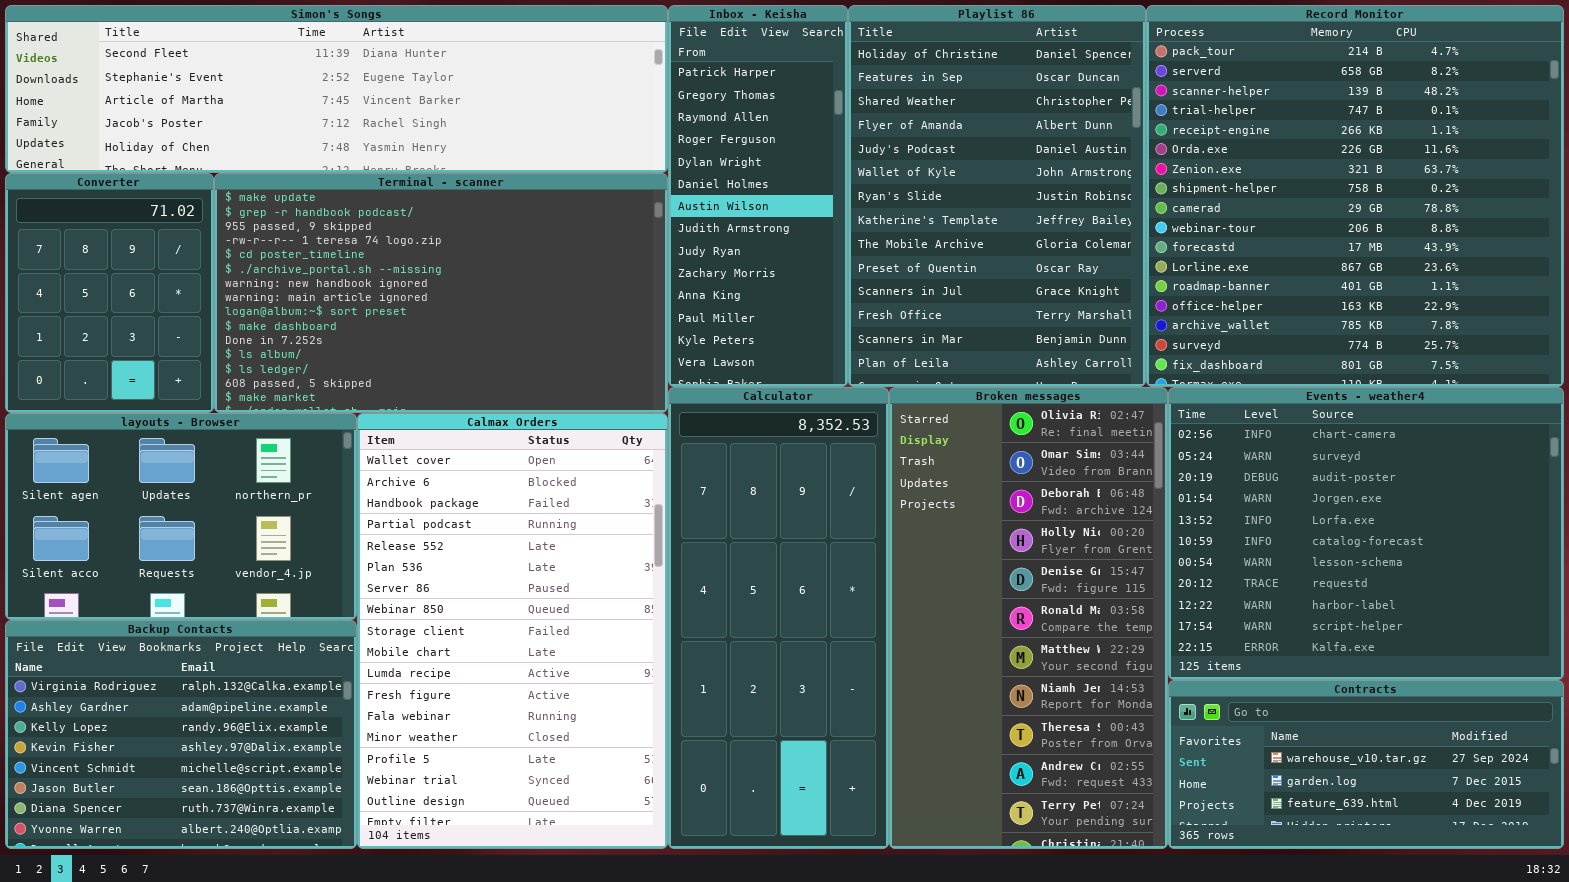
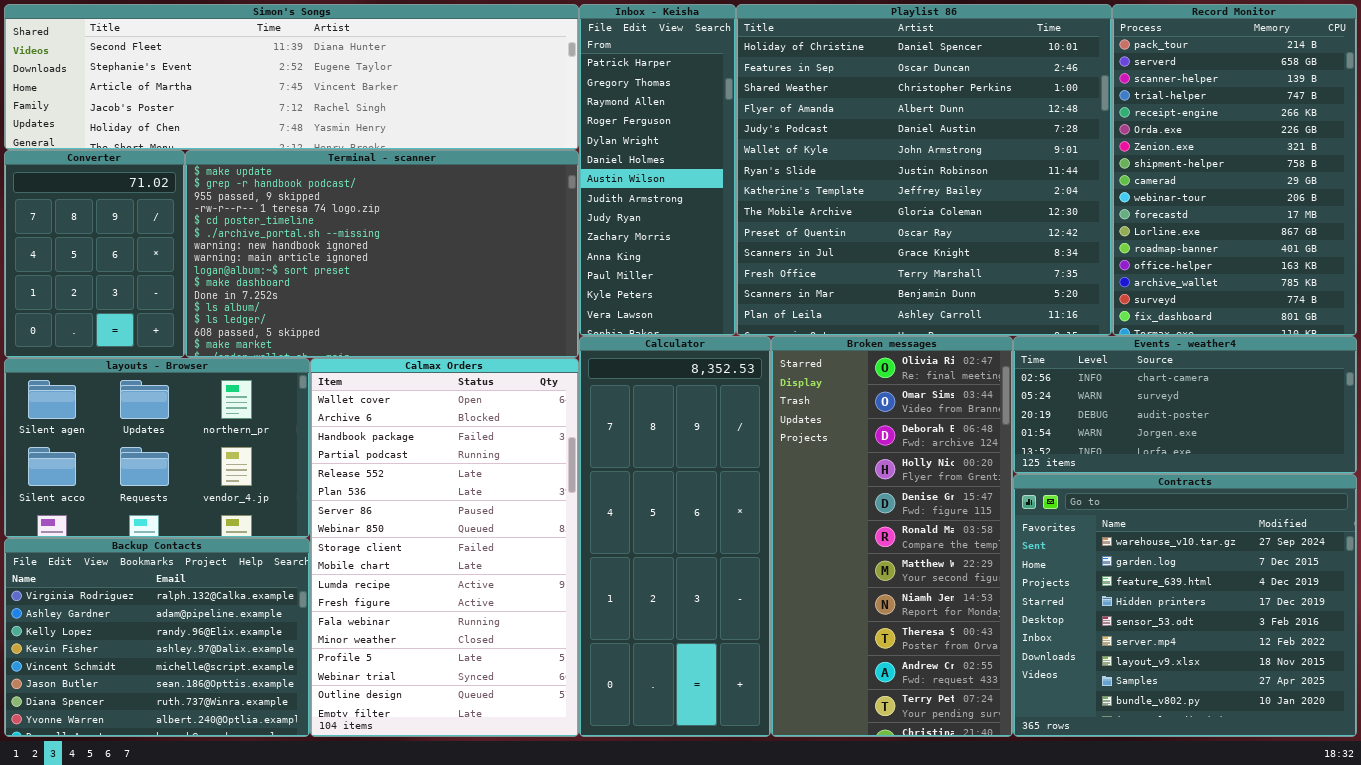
Playlist 86: [848,5,1146,387] -> [736,4,1112,336], resized
Record Monitor: [1146,5,1564,387] -> [1112,4,1357,336], resized
Events - weather4: [1168,387,1564,680] -> [1013,336,1357,474], resized
Contracts: [1168,680,1564,849] -> [1013,474,1357,737], resized

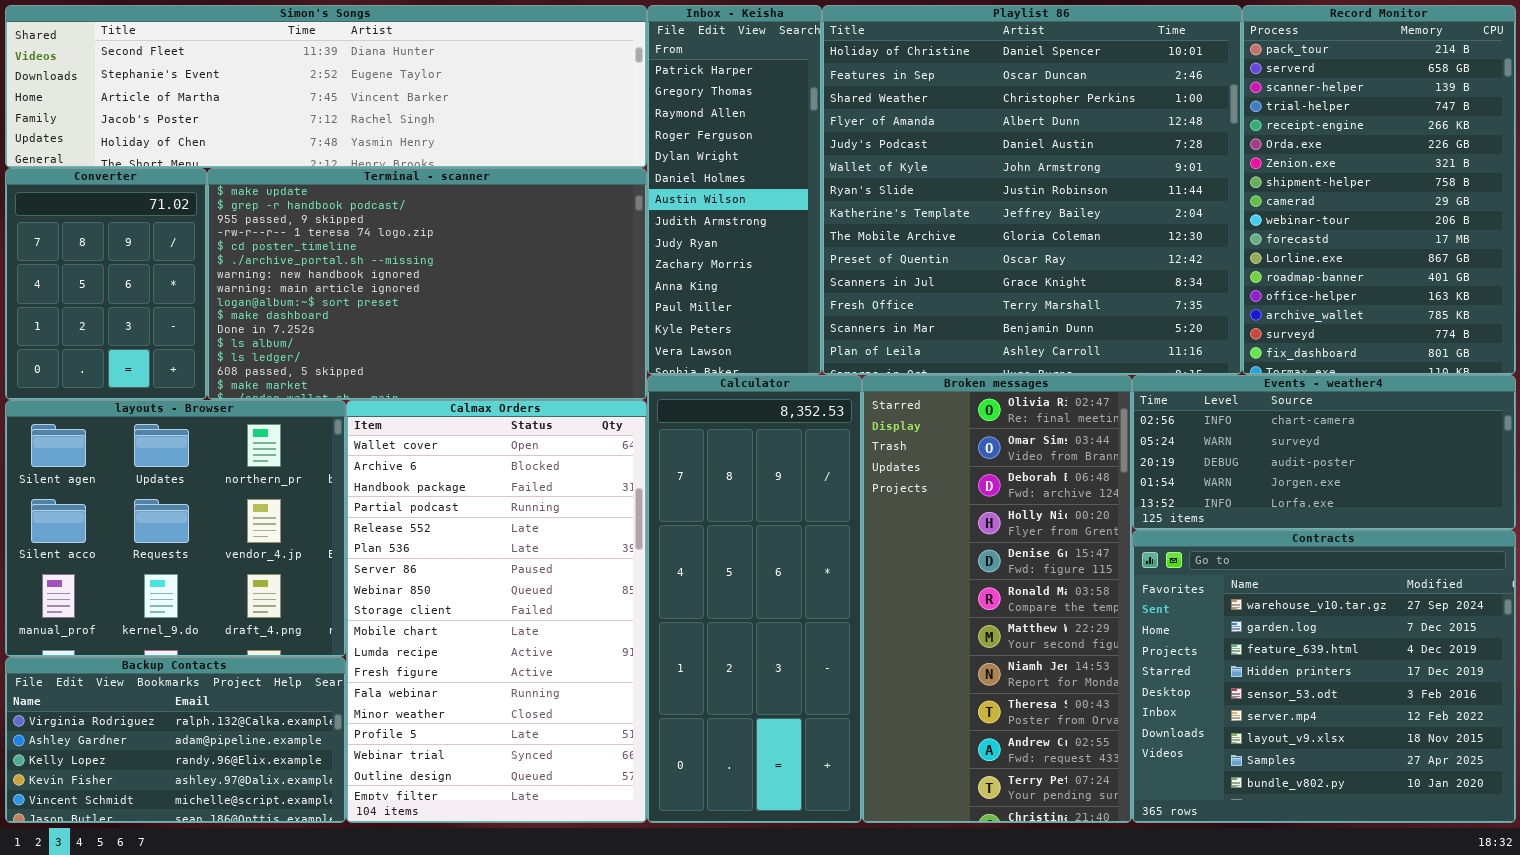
layouts - Browser: [4,358,310,538] -> [5,400,346,657], resized
Backup Contacts: [4,538,310,737] -> [5,657,346,823], resized

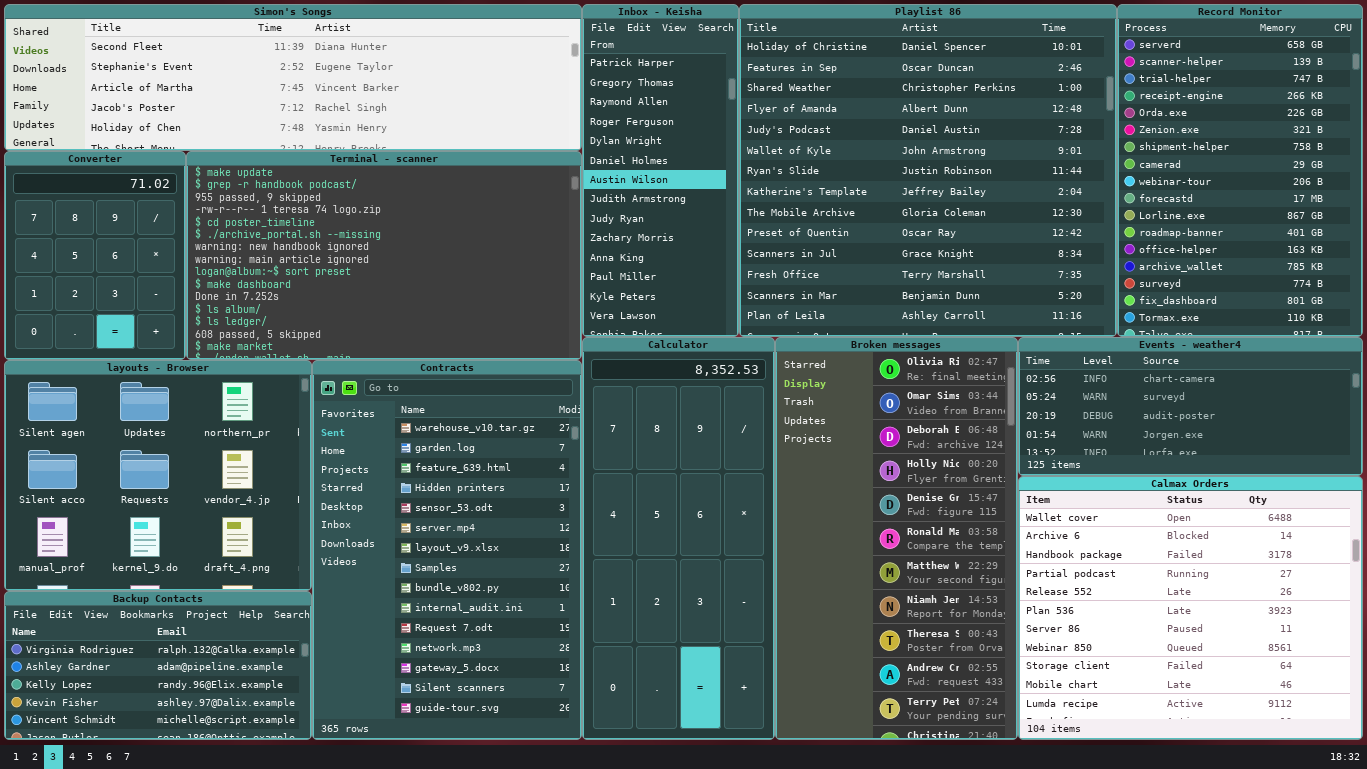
Record Monitor: [1242,5,1516,375] -> [1117,4,1363,337], scrolled down 1 row
Calmax Orders: [346,400,647,823] -> [1018,476,1363,740], moved, resized
Contracts: [1132,530,1516,823] -> [312,360,582,740], moved, resized

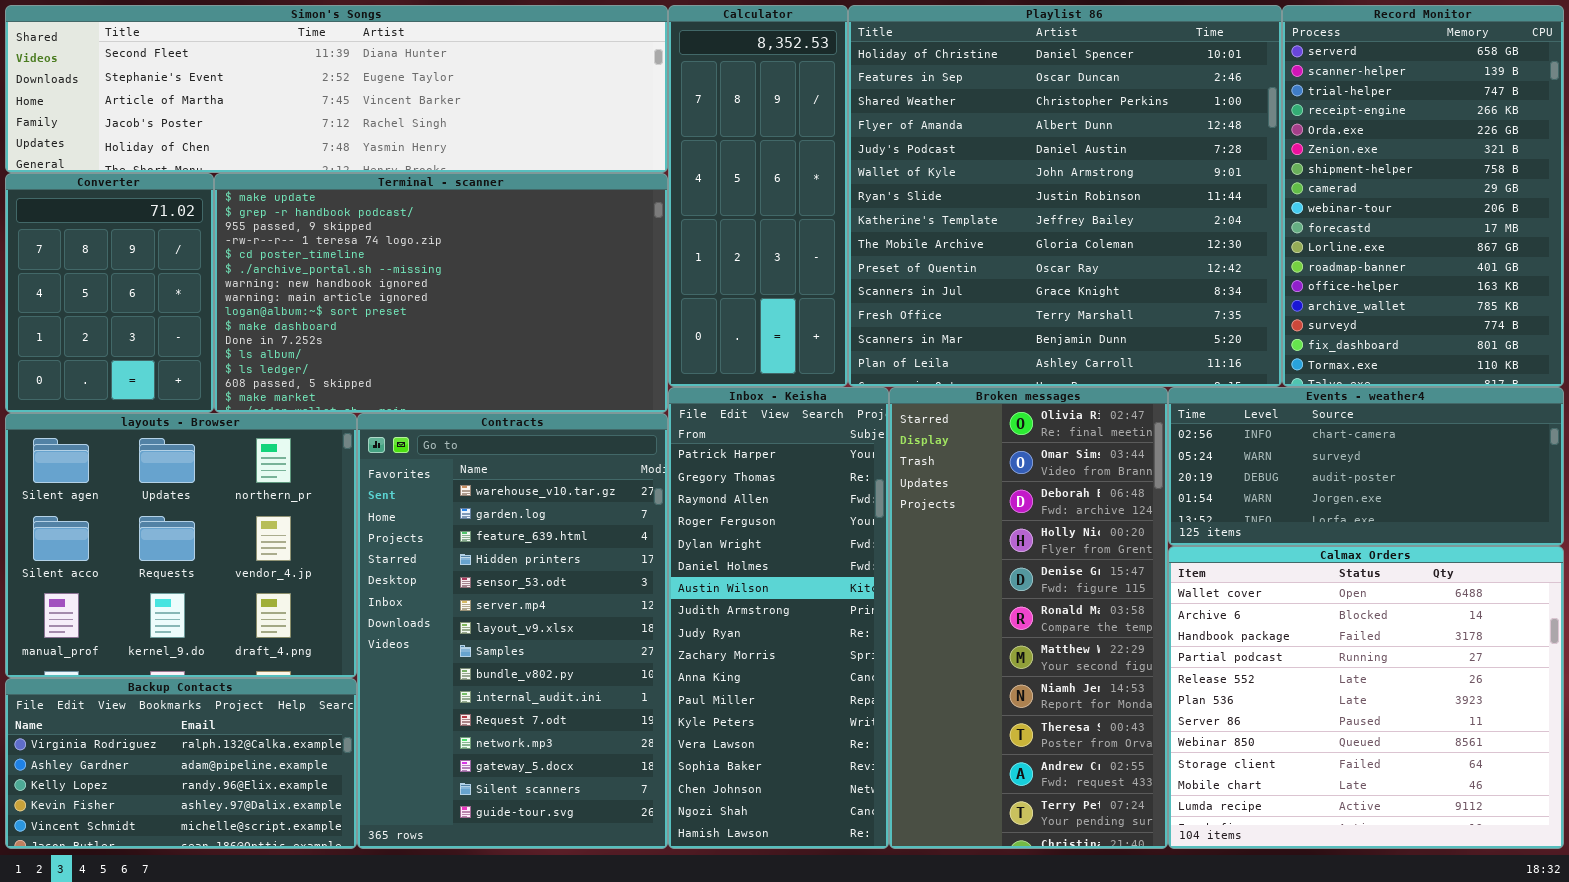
Inbox - Keisha: [582,4,739,337] -> [668,387,889,849], moved, resized
Calculator: [582,337,775,740] -> [668,5,848,387], moved, resized

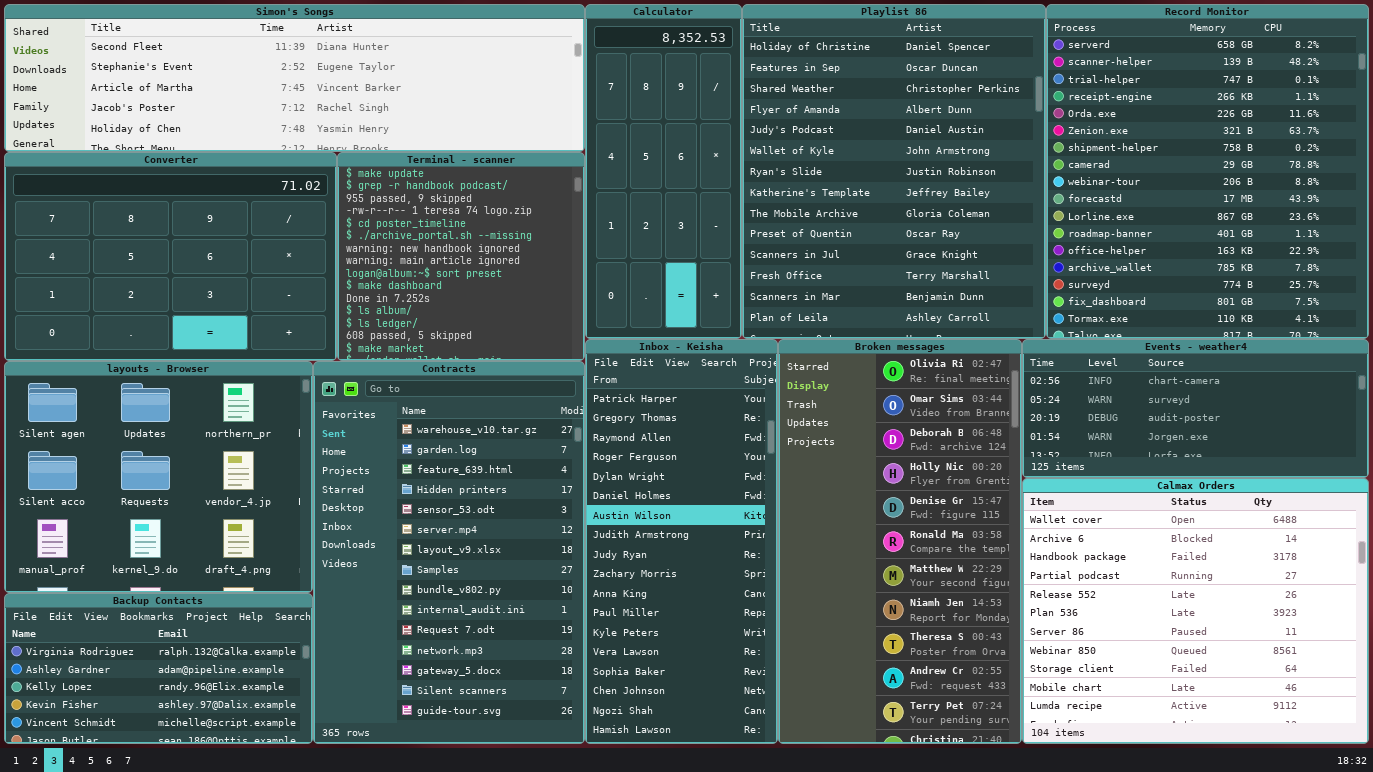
Playlist 86: [848,5,1282,387] -> [742,4,1046,339], resized
Record Monitor: [1282,5,1564,387] -> [1046,4,1369,339], resized
Converter: [5,173,214,413] -> [4,152,337,361], resized
Terminal - scanner: [214,173,668,413] -> [337,152,585,361], resized

